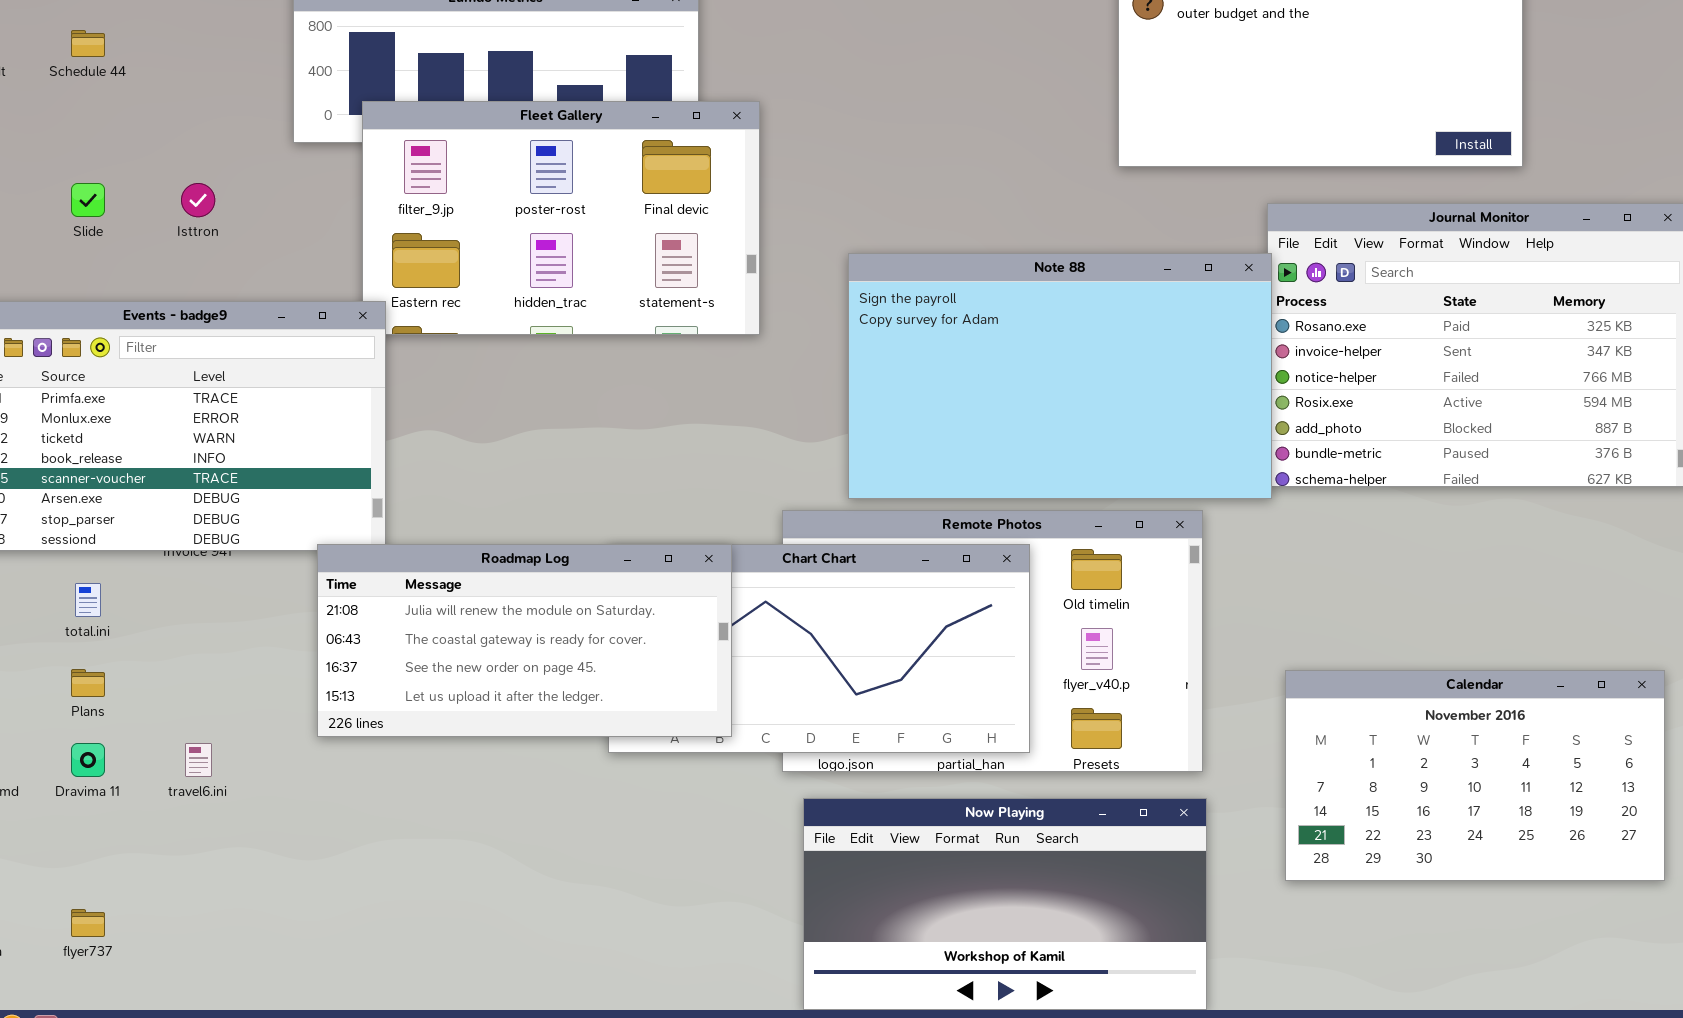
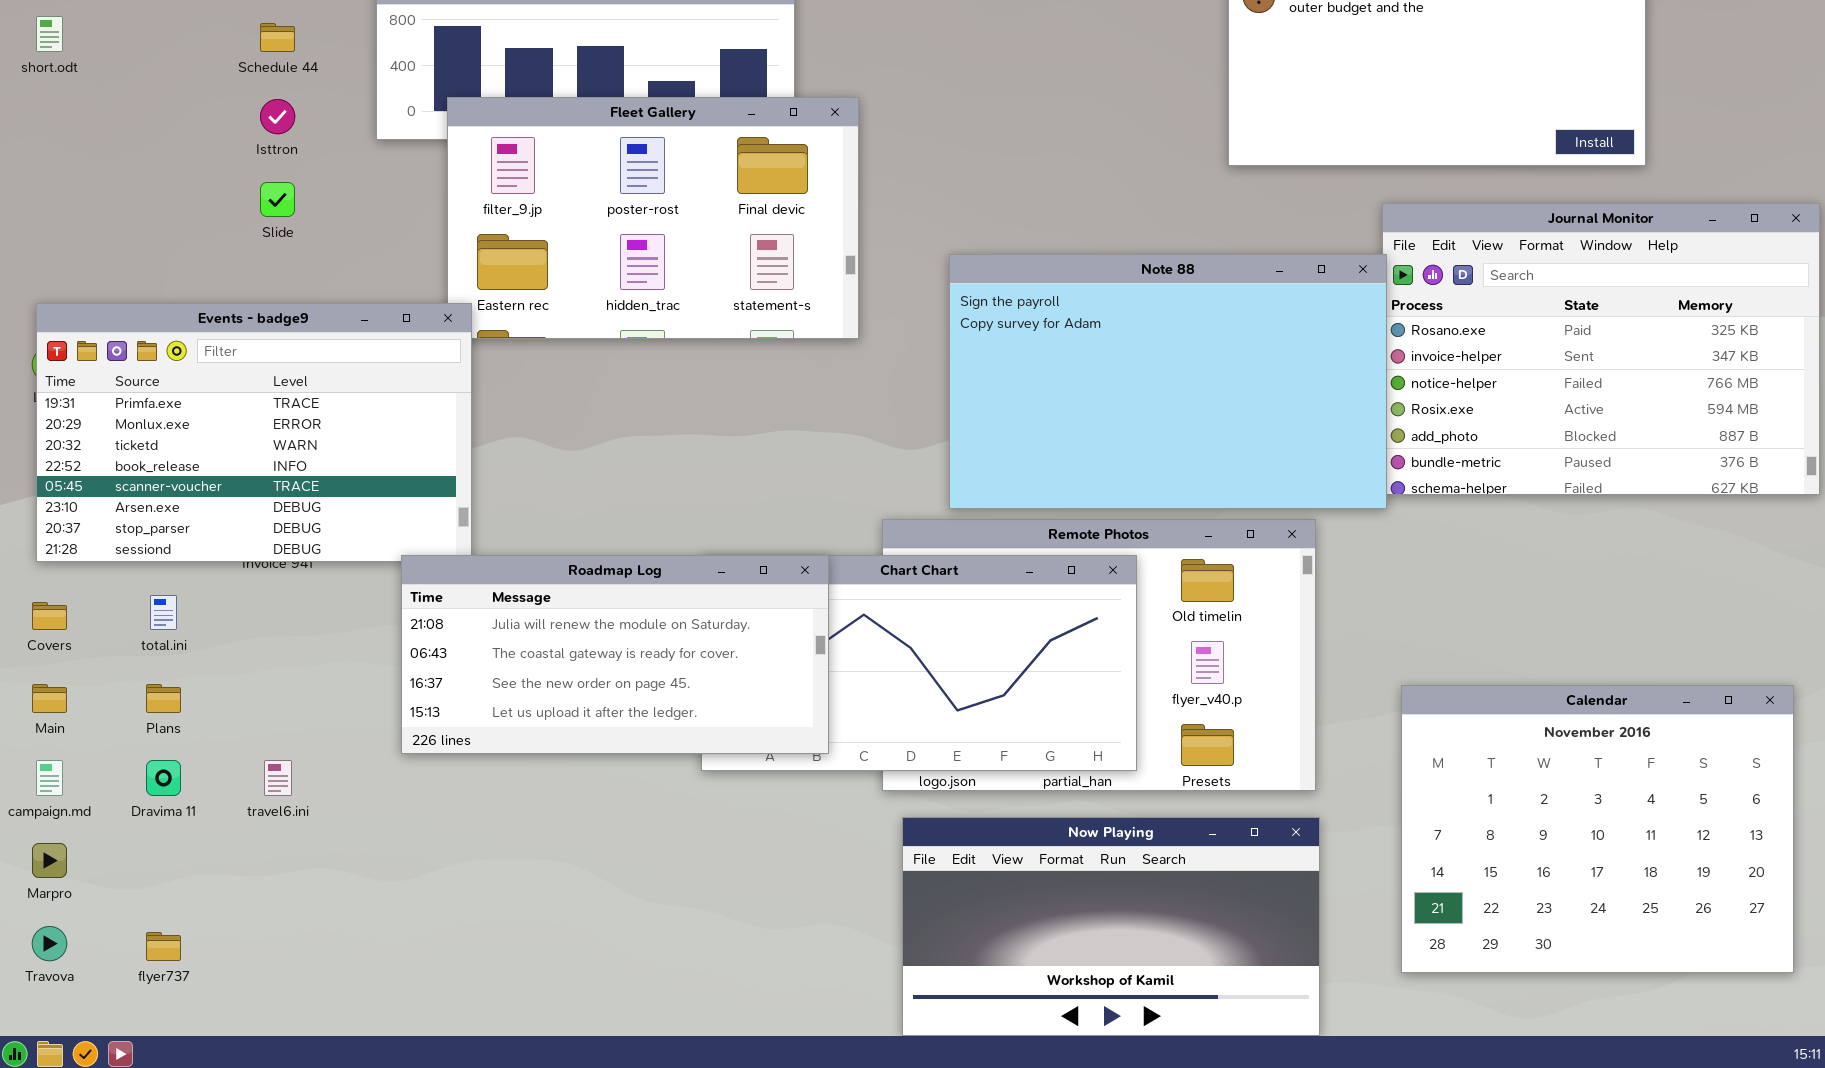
Schedule 44: [71,30,105,57] -> [260,23,295,52], moved
Slide: [71,183,105,217] -> [260,182,295,217], moved
Isttron: [181,183,215,217] -> [260,99,295,134], moved
Calendar: [1285,670,1665,881] -> [1401,685,1794,973], resized

